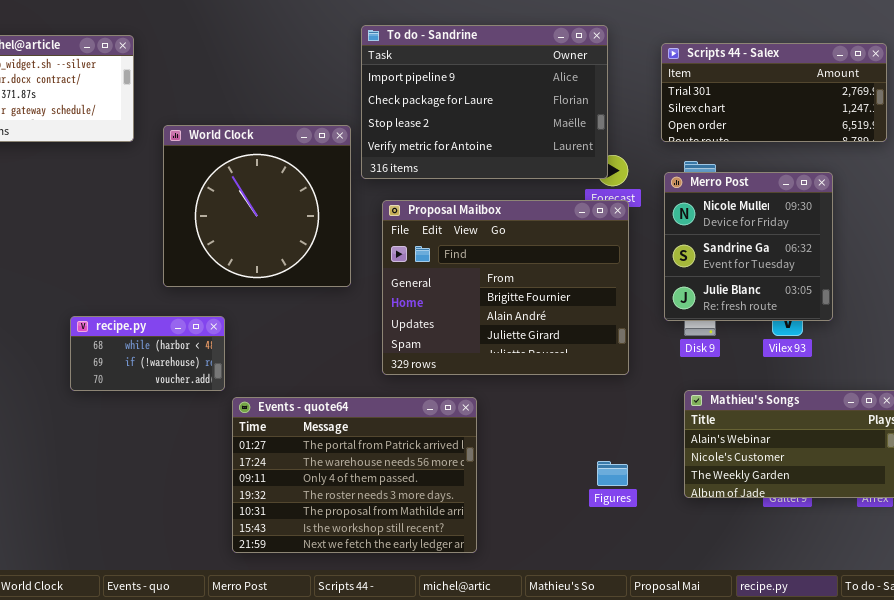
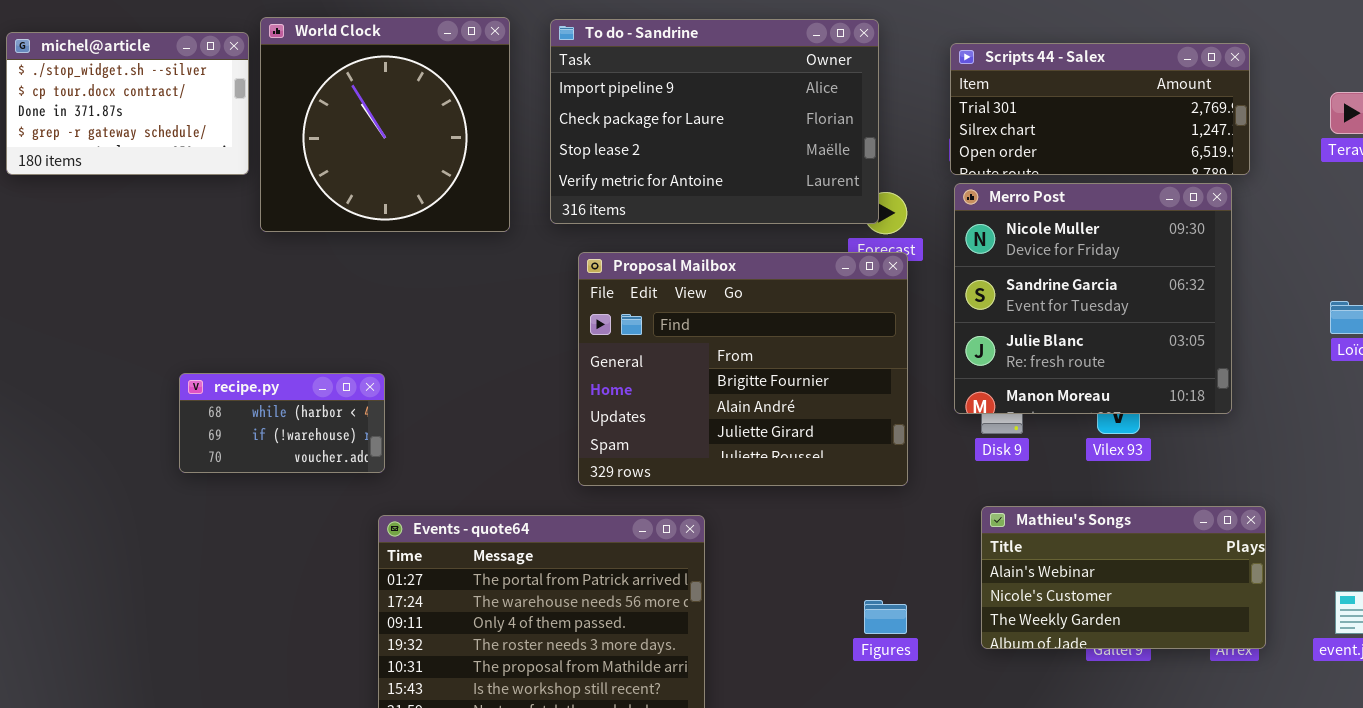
World Clock: [163,125,351,287] -> [260,17,510,232], moved
Merro Post: [664,172,833,321] -> [954,183,1232,414], resized
recipe.py: [70,316,225,391] -> [179,373,385,473], moved

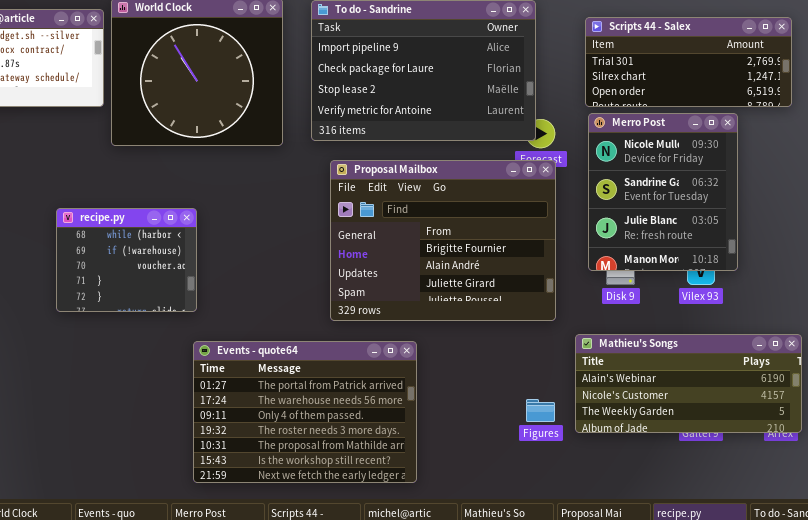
Merro Post: [954,183,1232,414] -> [588,113,738,271], resized
recipe.py: [179,373,385,473] -> [56,208,197,312], resized
Mathieu's Songs: [981,506,1266,649] -> [575,334,802,433], resized

